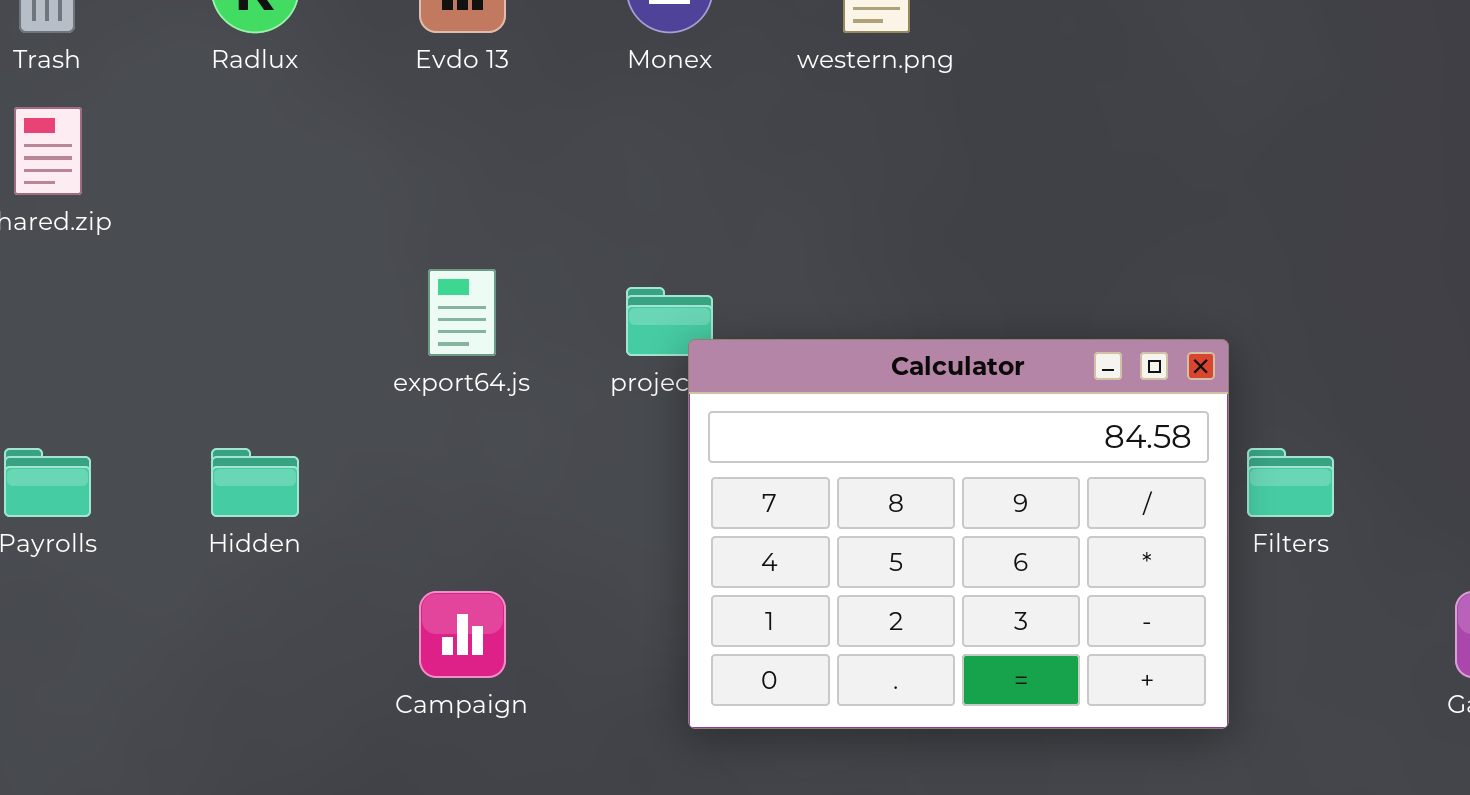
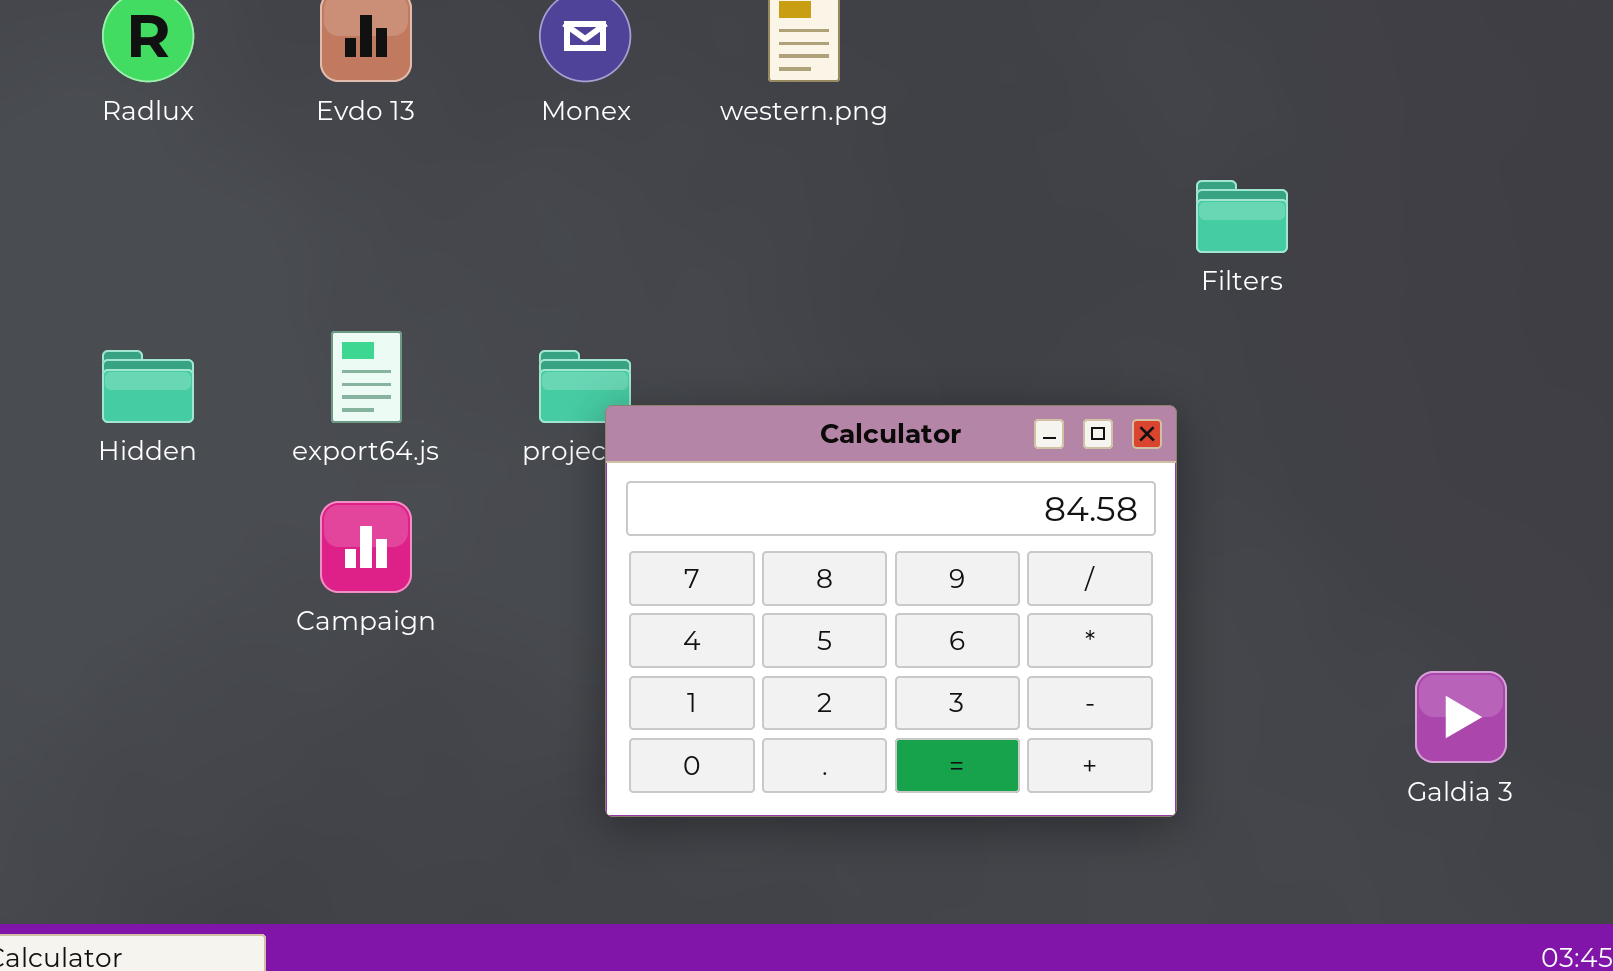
Hidden: [211,448,299,517] -> [102,350,194,423], moved
Filters: [1247,448,1334,517] -> [1196,180,1288,253], moved
Campaign: [419,591,506,678] -> [320,501,412,593], moved

